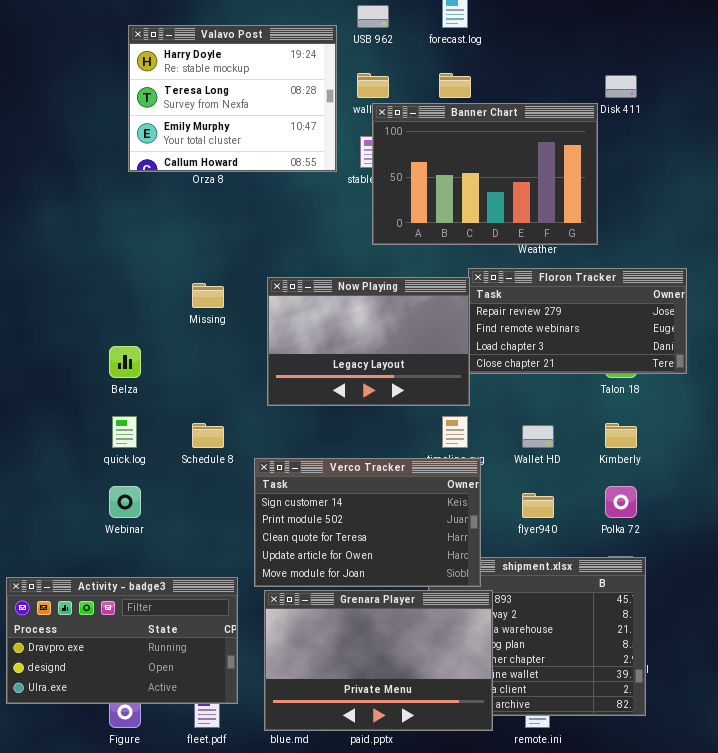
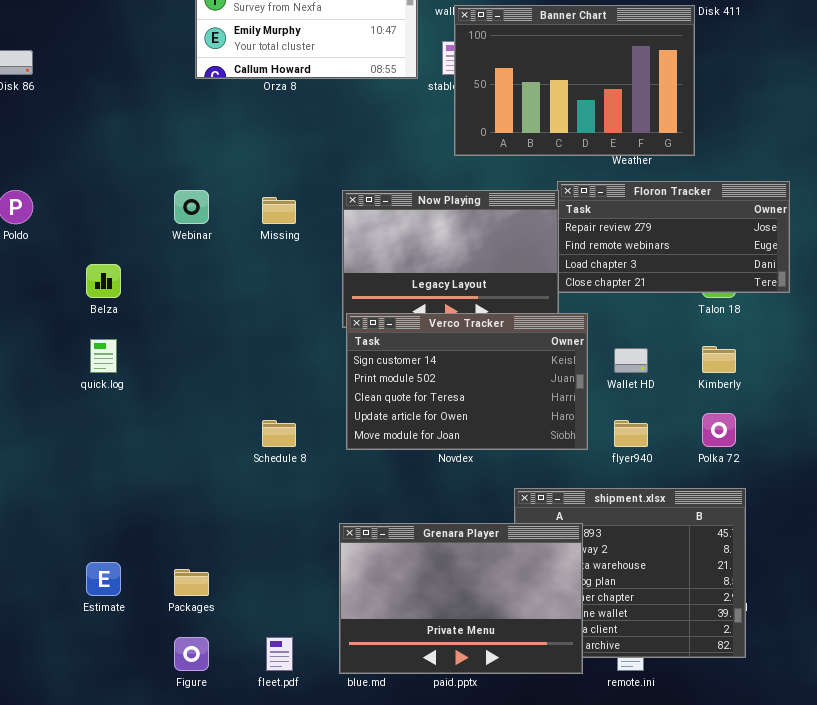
Belza: [109,346,141,378] -> [86,264,121,298], moved
quick.log: [112,416,137,448] -> [90,339,117,373], moved
Schedule 8: [192,423,224,448] -> [262,420,296,447], moved
Verco Tracker: [254,458,481,587] -> [346,313,588,450], moved
Webinar: [109,486,141,518] -> [174,190,209,224], moved
Activity - badge3: [6,577,238,704] -> none, closed

